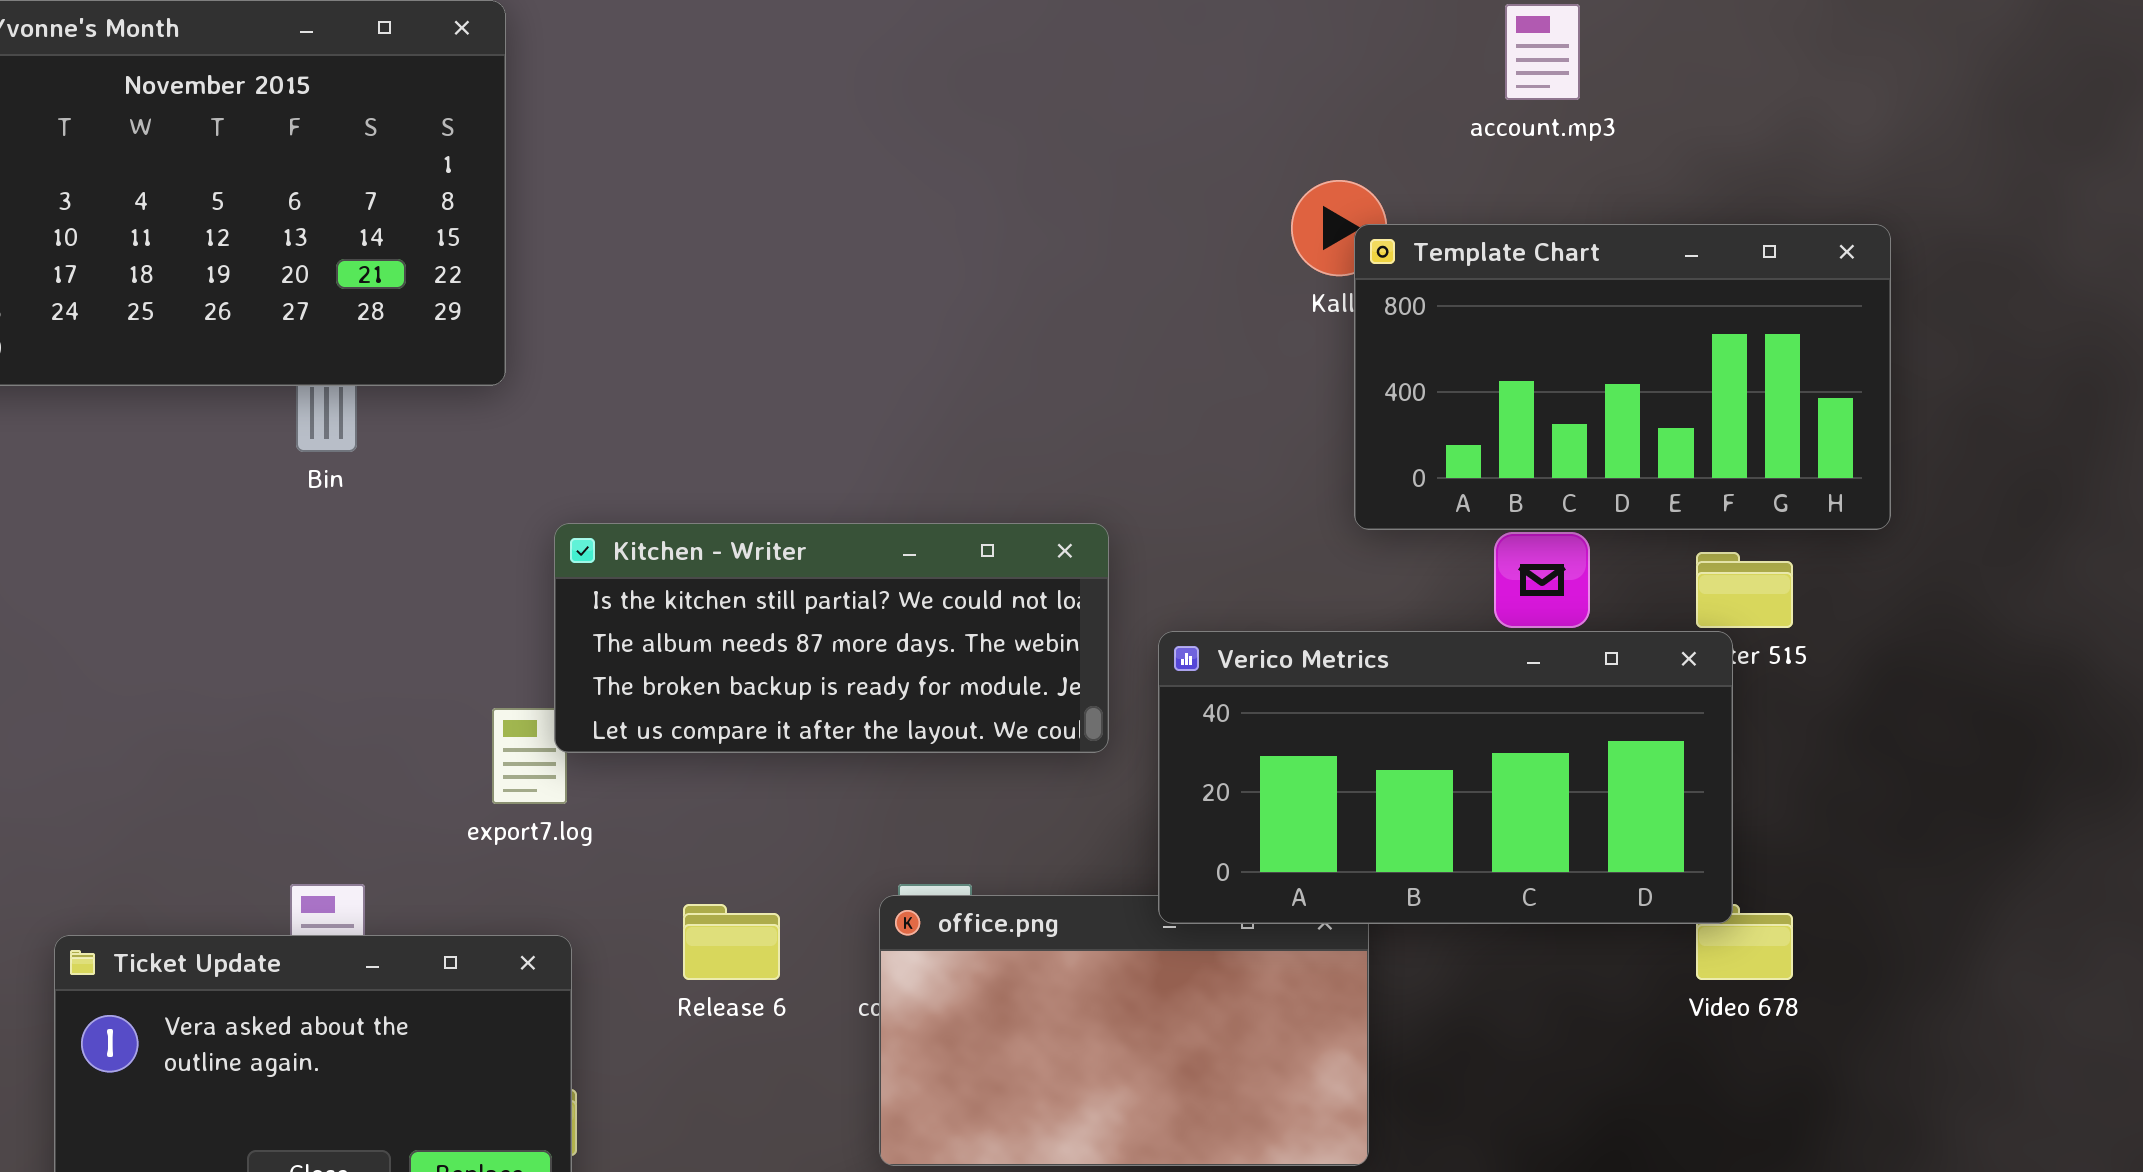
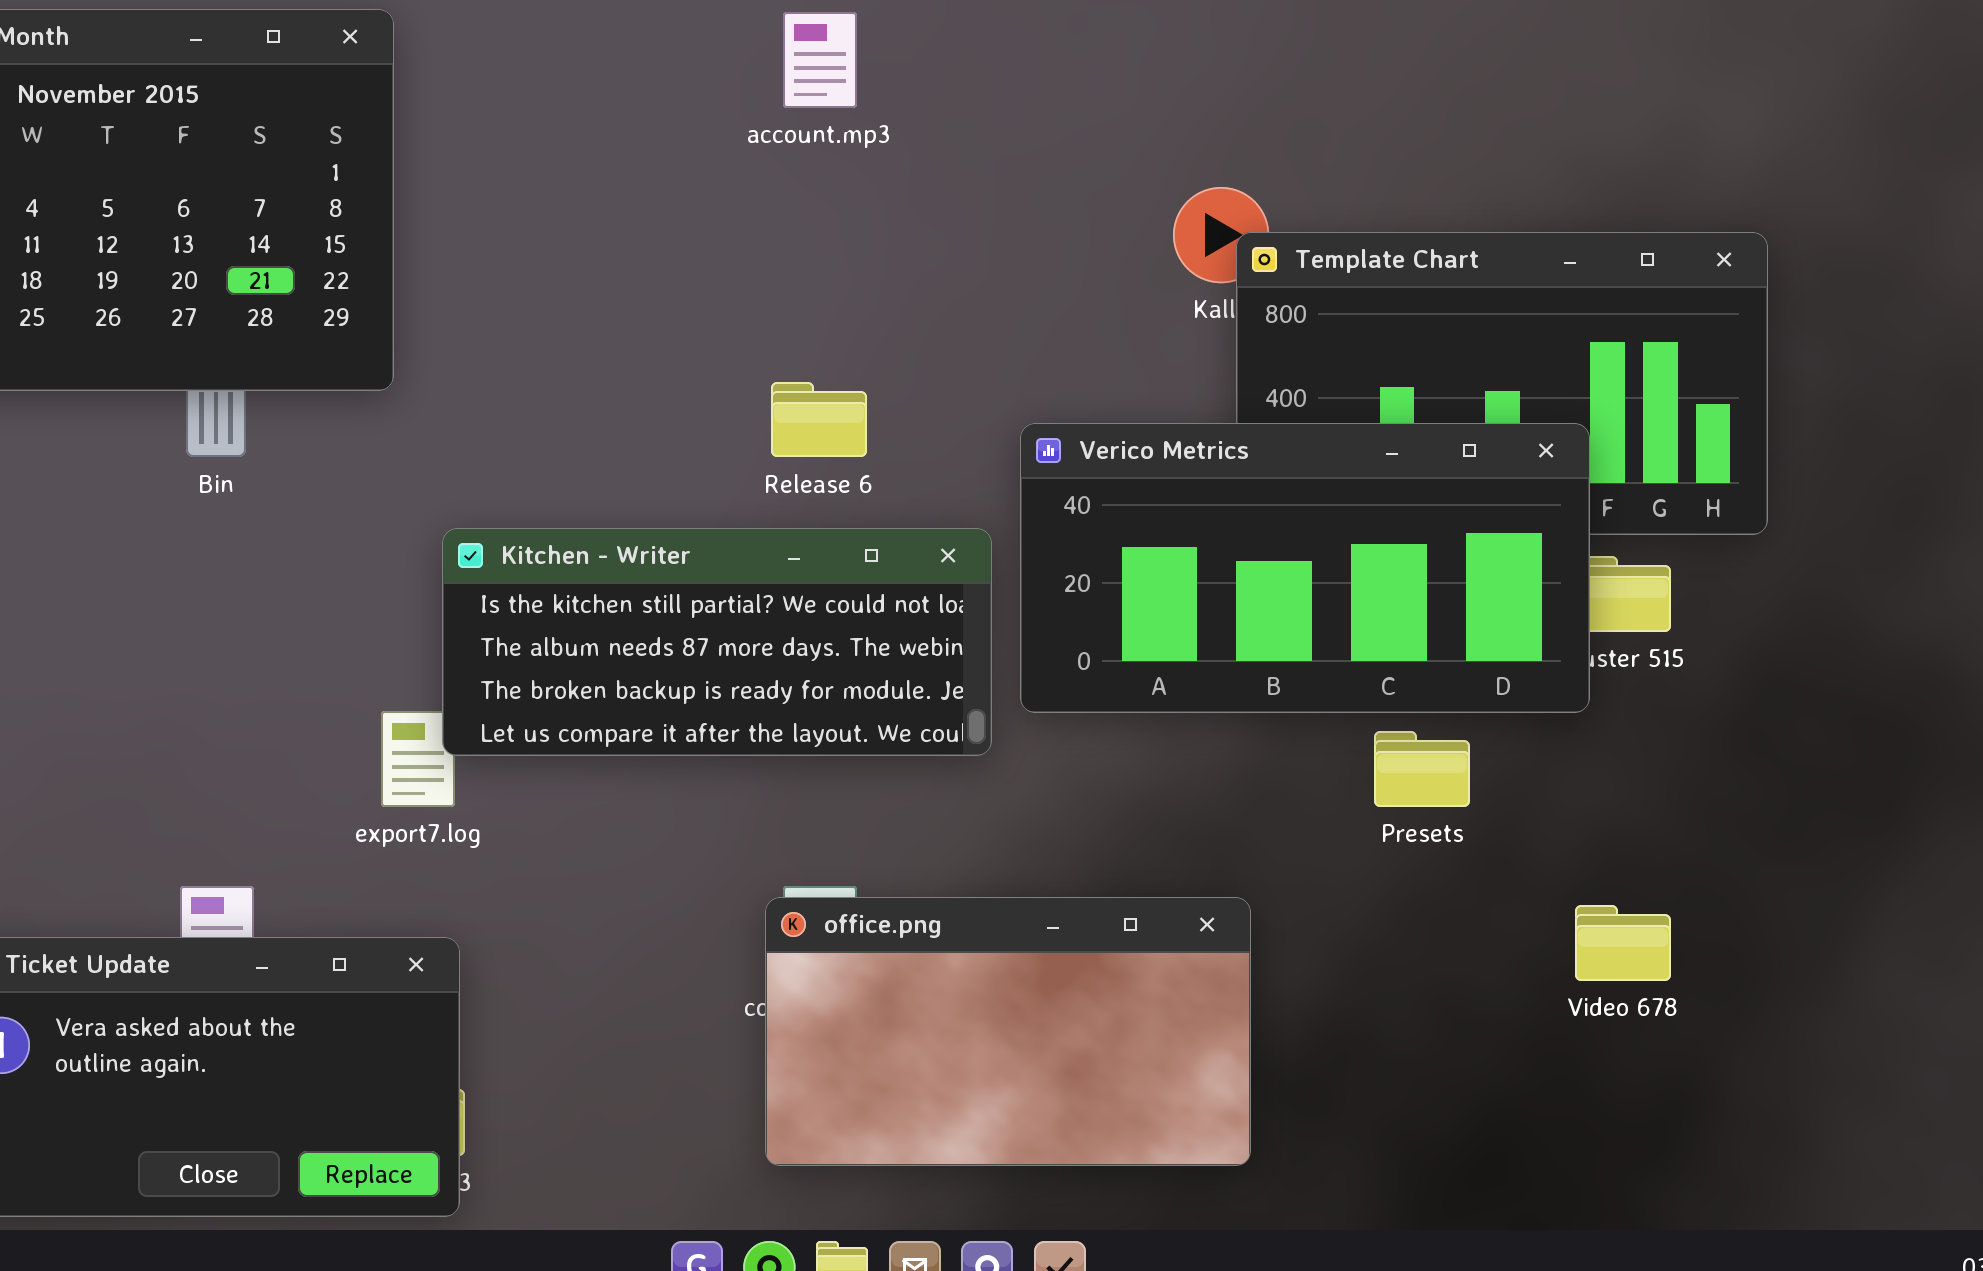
account.mp3: [1505,4,1580,100] -> [783,12,857,108], moved
Verico Metrics: [1158,631,1733,924] -> [1020,423,1590,713], moved
Release 6: [683,904,780,980] -> [771,382,867,457], moved

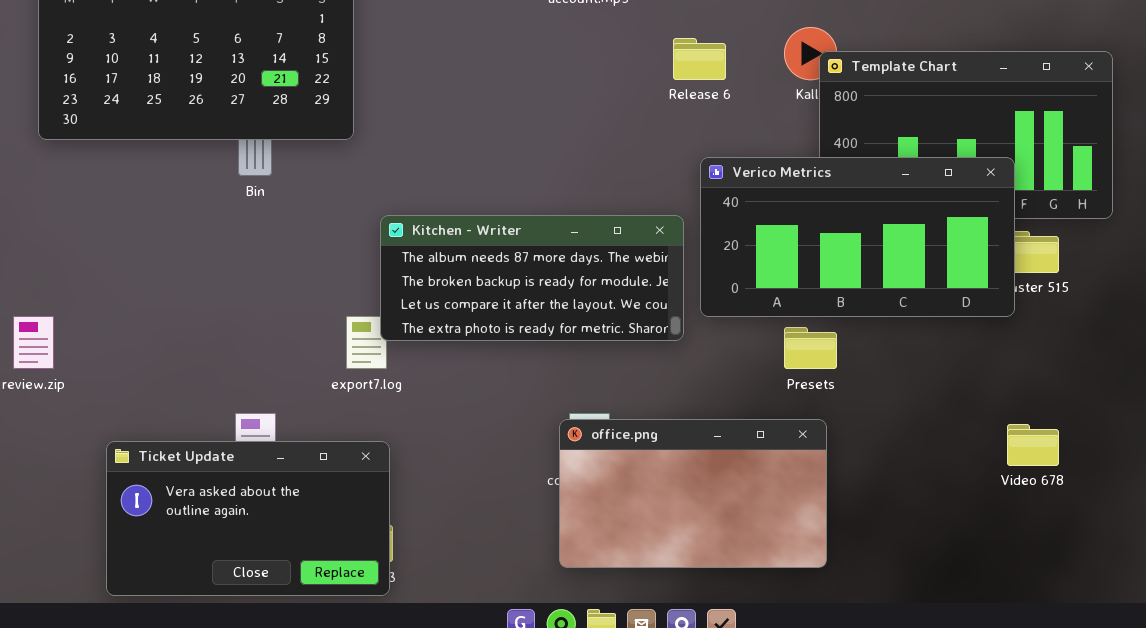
Release 6: [771,382,867,457] -> [673,38,726,80], moved
Kitchen - Writer: [442,528,992,756] -> [380,215,684,341], scrolled down 1 row
Presets: [1374,731,1470,807] -> [784,327,837,369], moved

